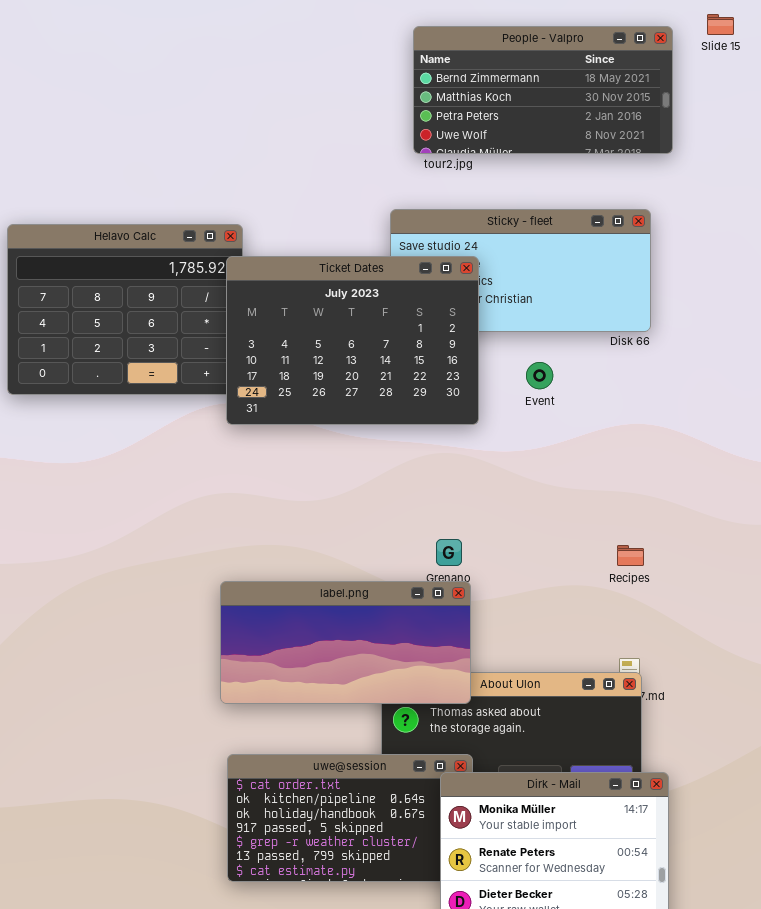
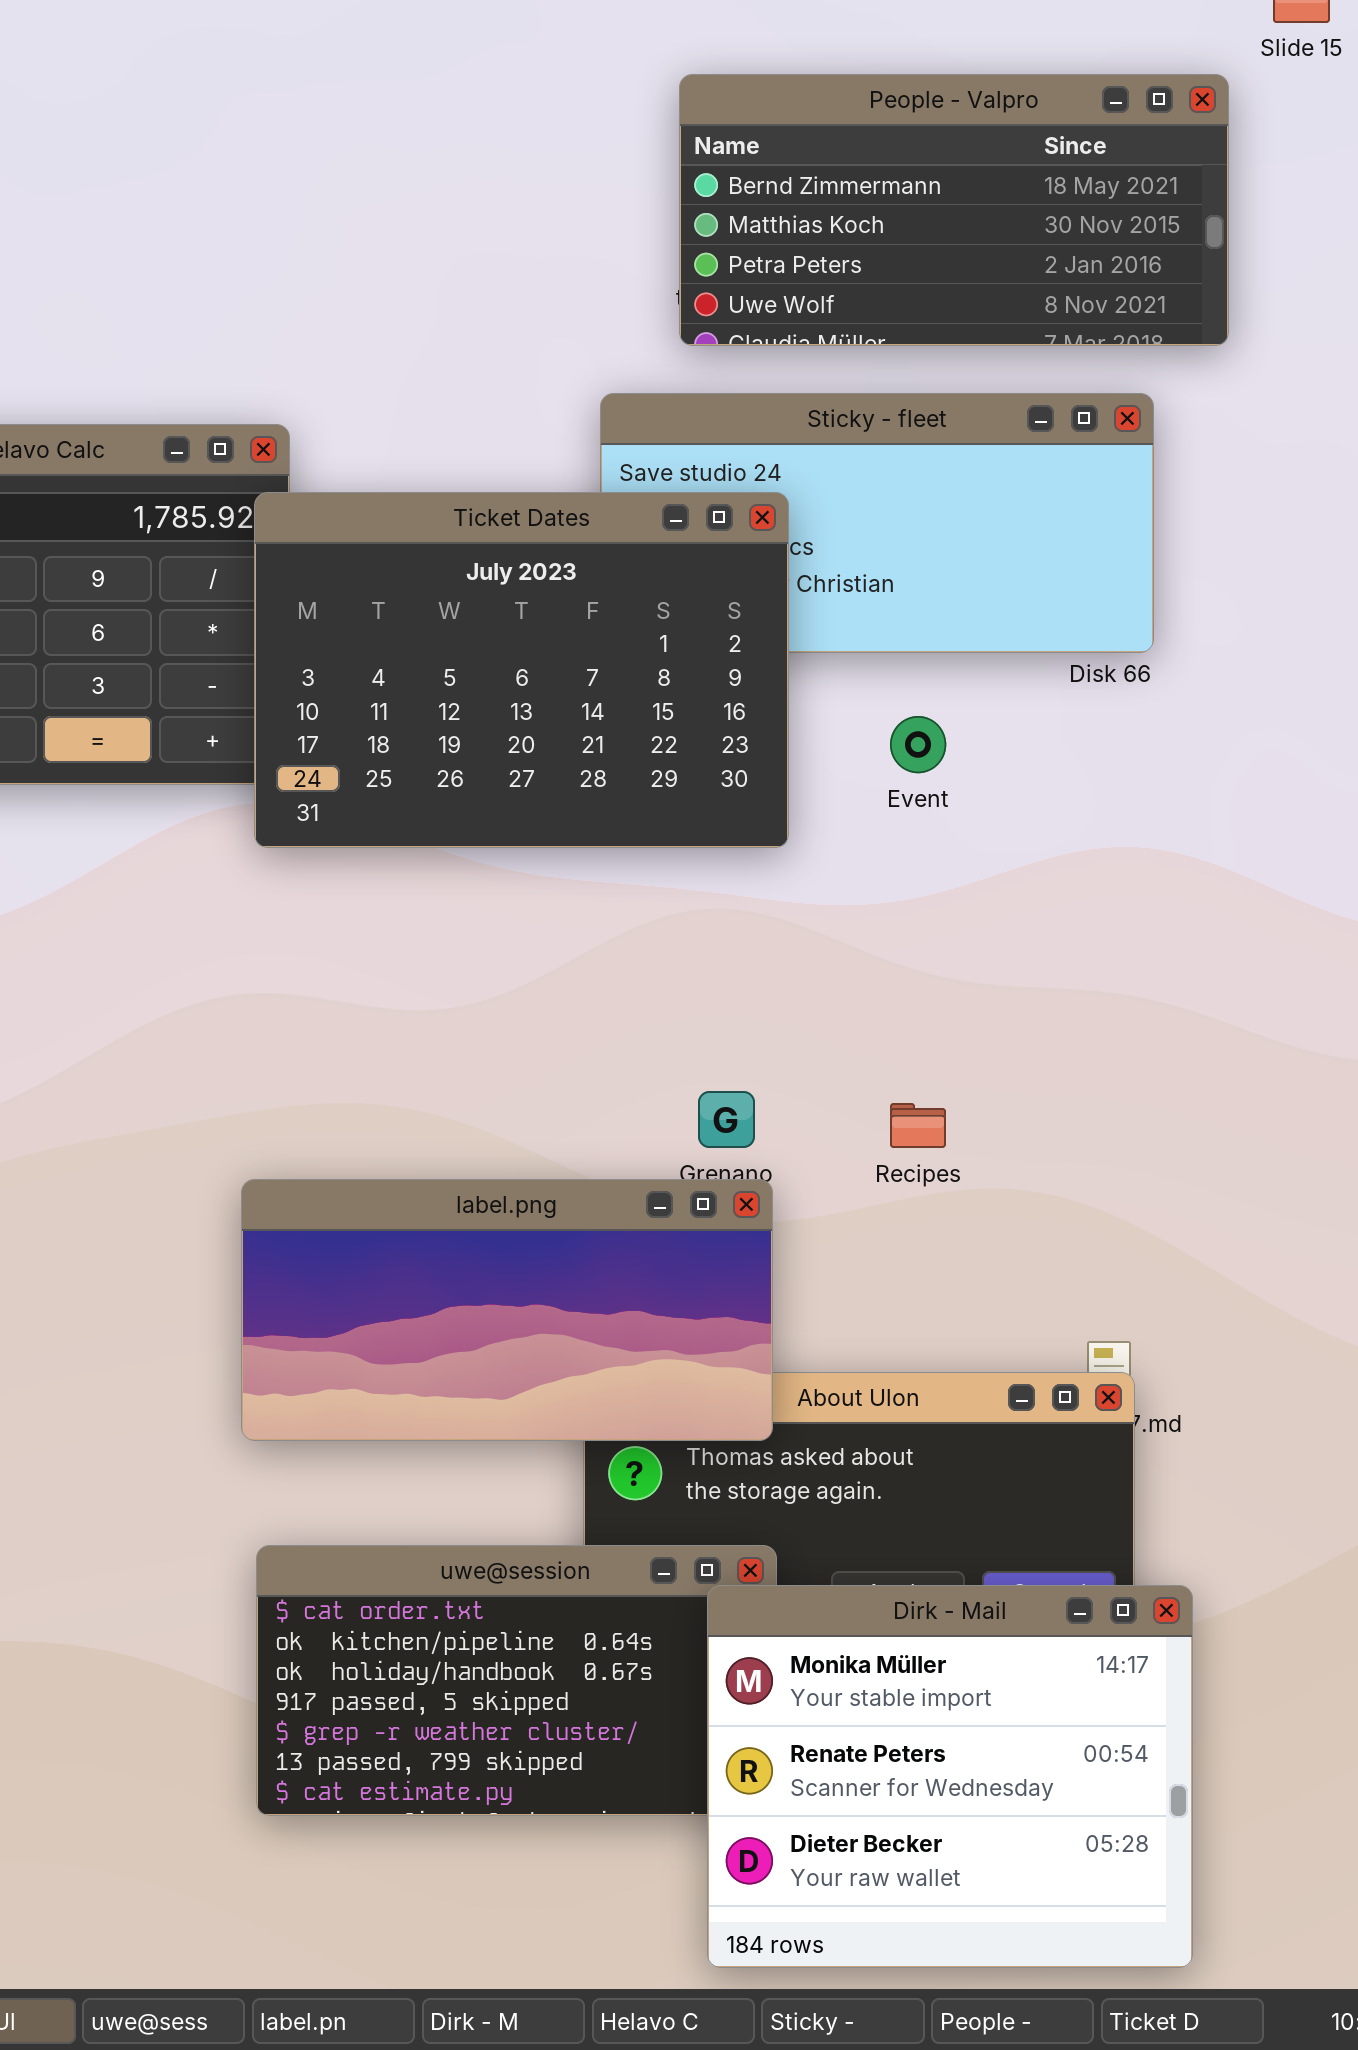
People - Valpro: [413,26,673,154] -> [679,74,1229,346], moved
Recipes: [617,545,644,566] -> [890,1103,946,1148], moved

